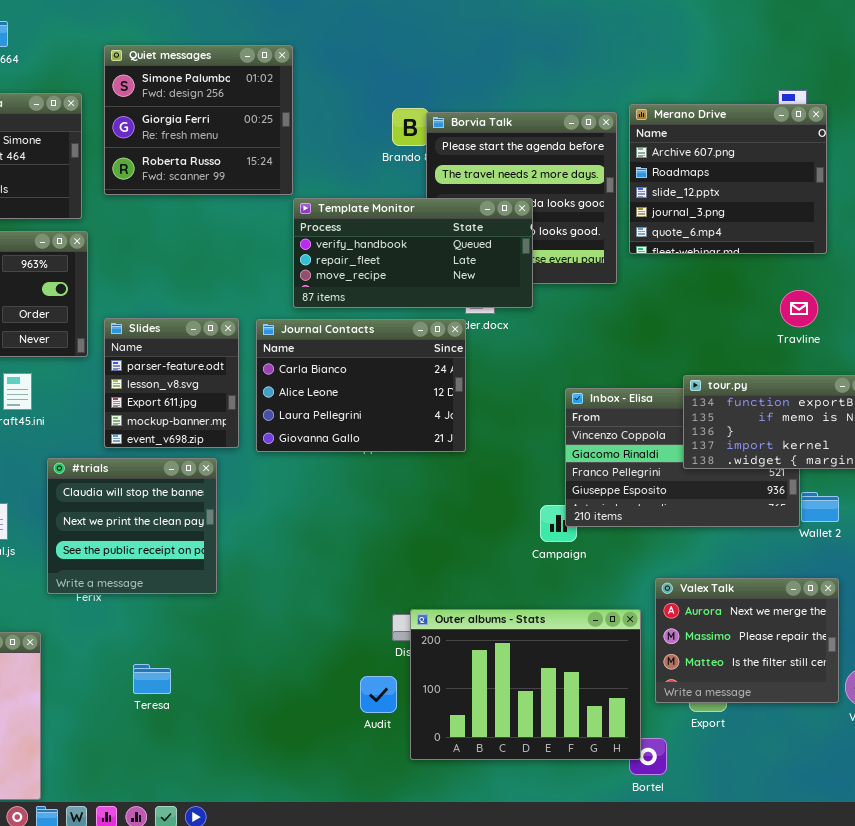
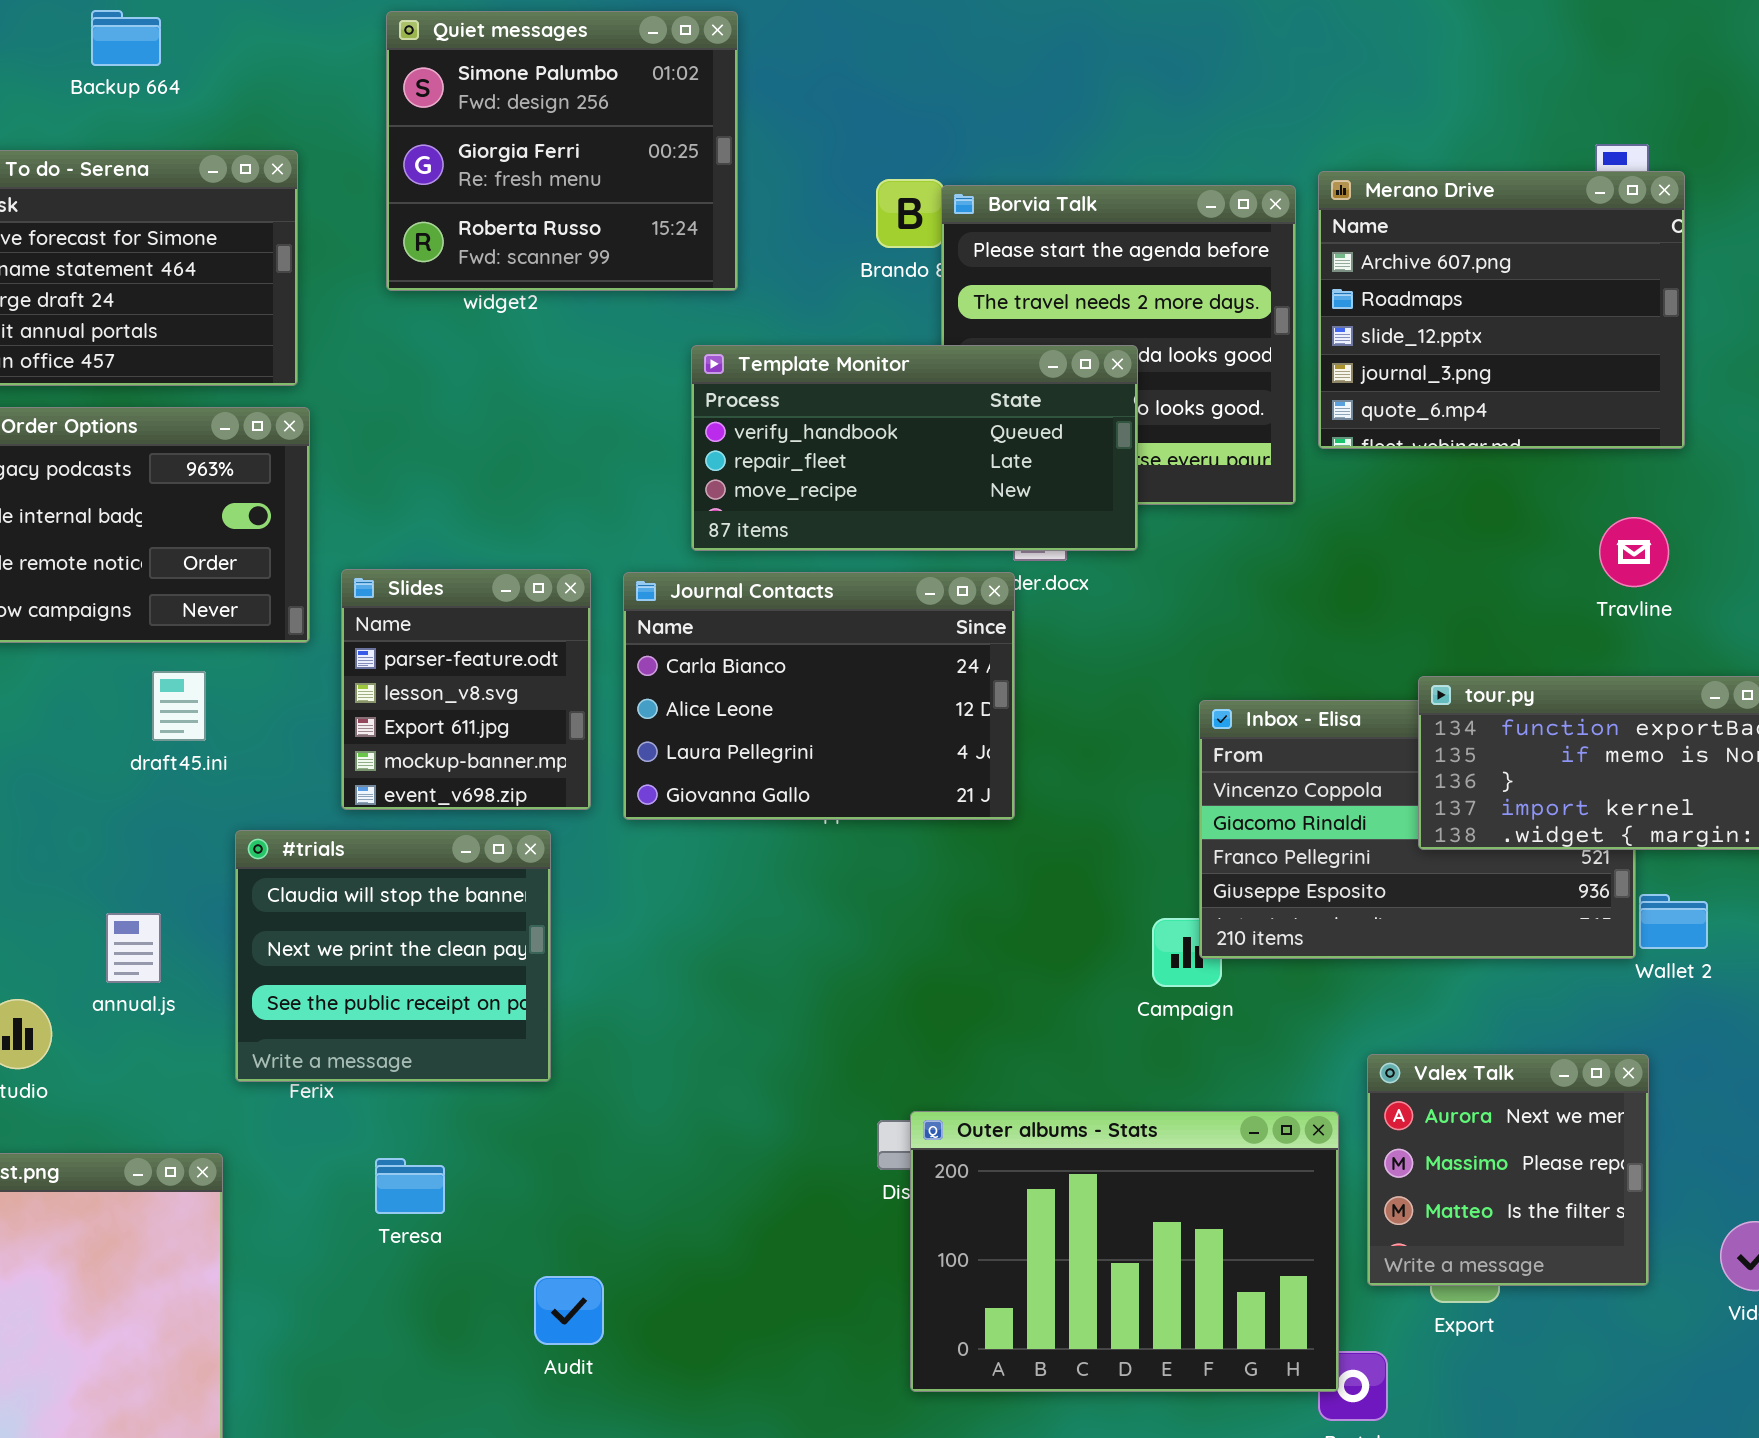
Quiet messages: [104,45,293,195] -> [386,11,738,291], moved
Valex Talk: [655,578,839,703] -> [1367,1054,1649,1286], resized
Teresa: [133,664,171,694] -> [375,1158,445,1214], moved
Audit: [360,676,397,713] -> [534,1276,604,1345], moved

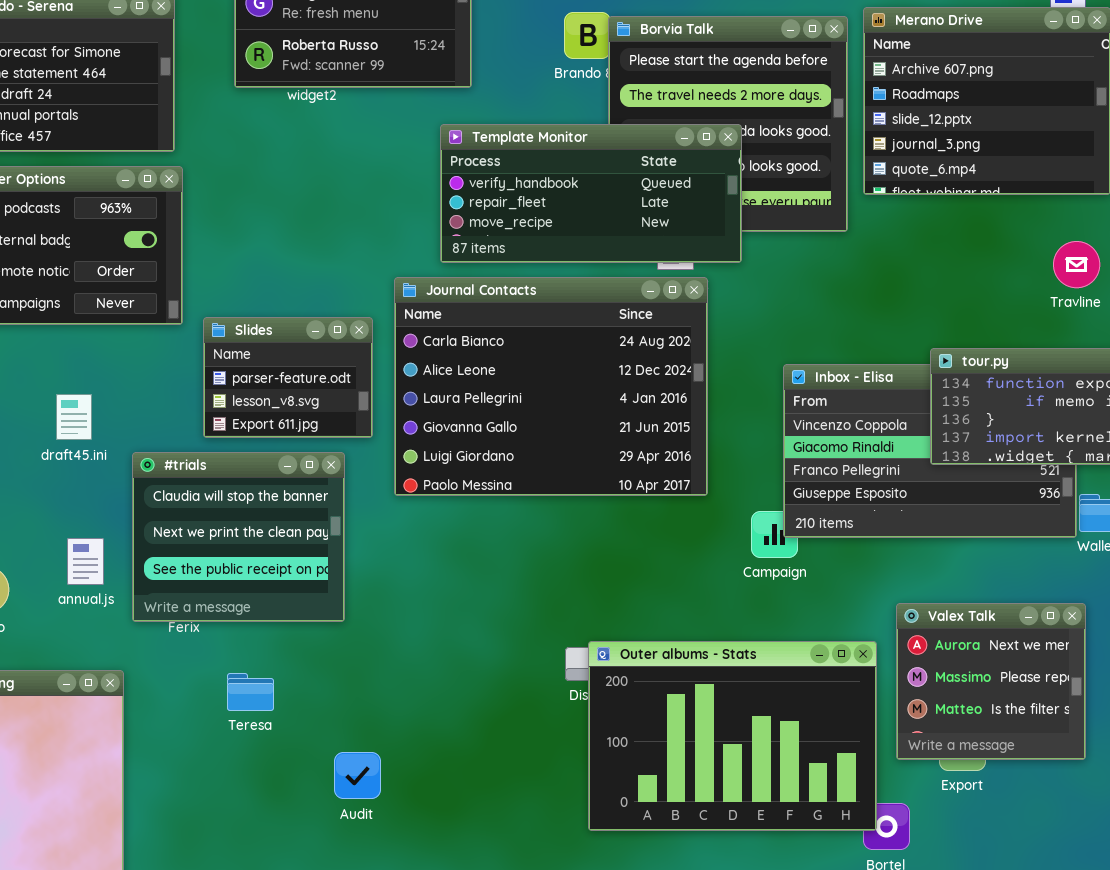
Slides: [341,569,591,810] -> [203,317,373,438], resized
Journal Contacts: [623,572,1015,820] -> [394,277,708,496], resized
draft45.ini: [152,671,206,741] -> [56,394,92,440], moved
annual.js: [106,913,161,983] -> [67,538,104,585], moved

